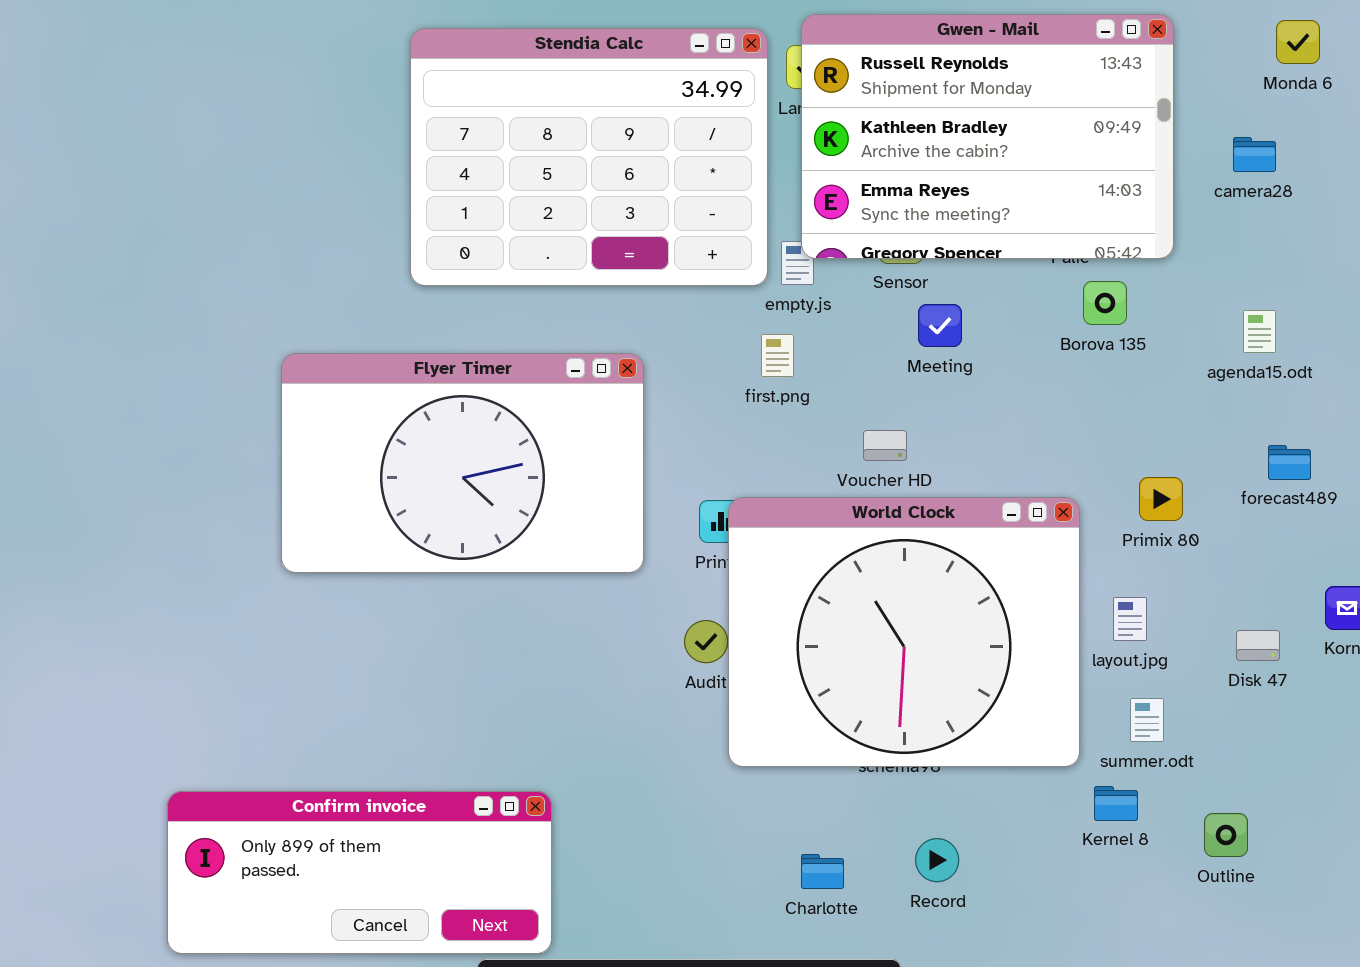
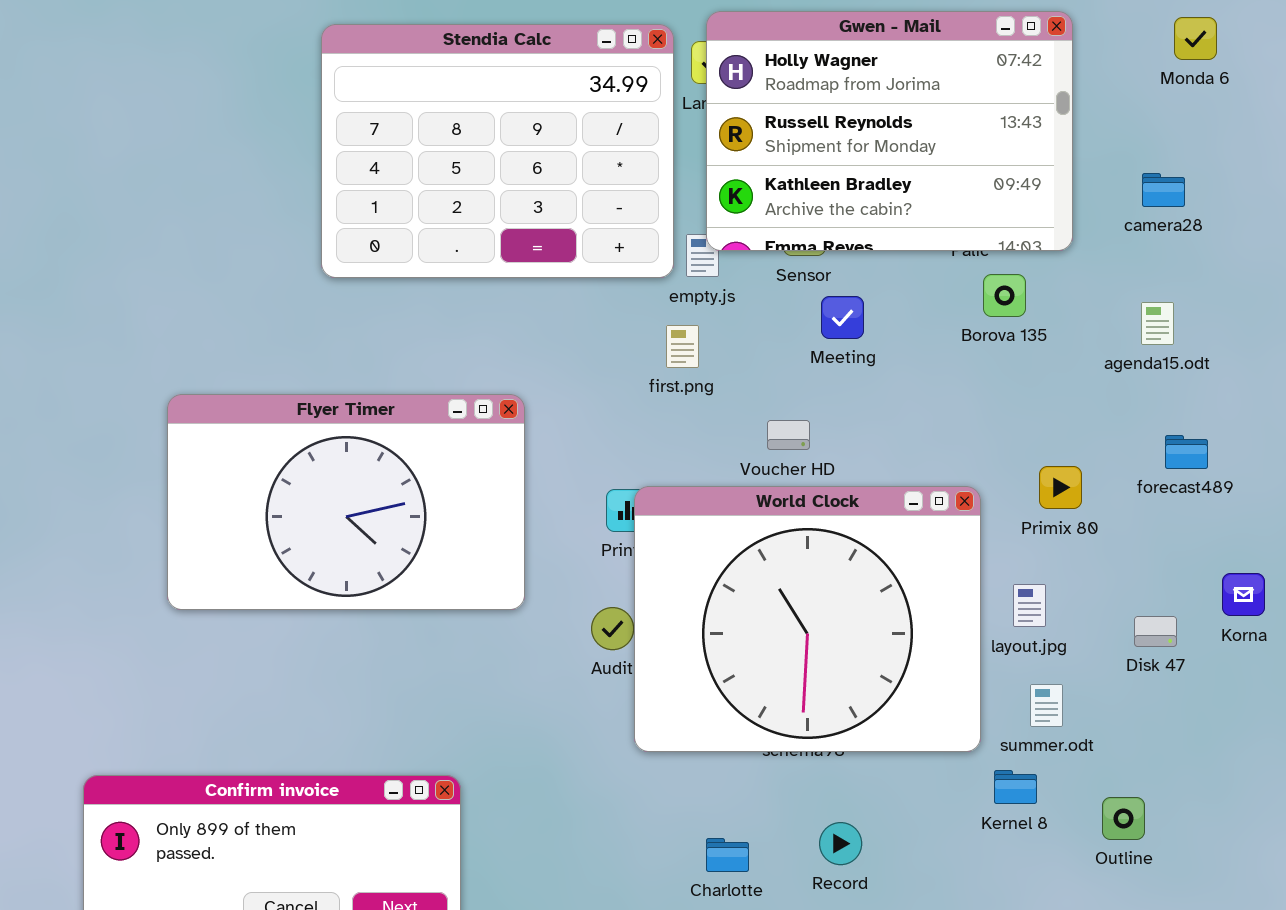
Gwen - Mail: [801,14,1174,259] -> [706,11,1073,251], scrolled up 1 row
camera28: [1233,137,1276,172] -> [1142,173,1185,207], moved
Flyer Timer: [281,353,644,573] -> [167,394,525,610], moved

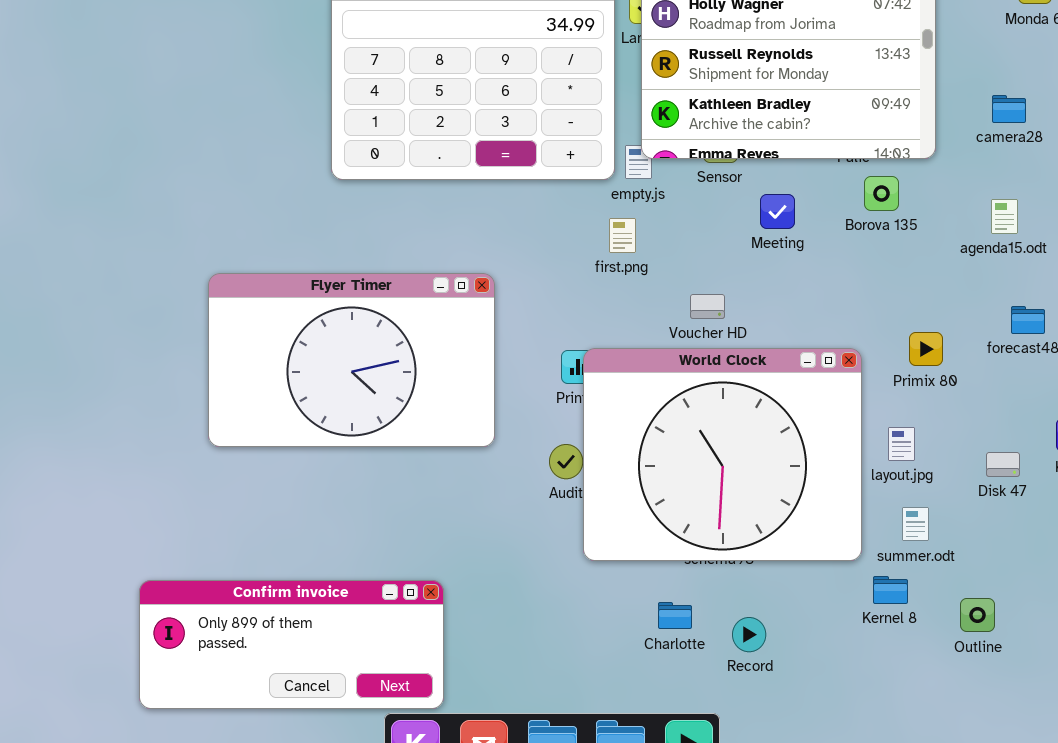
Meeting: [821,296,864,339] -> [760,194,795,229], moved
Charlotte: [706,838,749,872] -> [658,602,692,629], moved

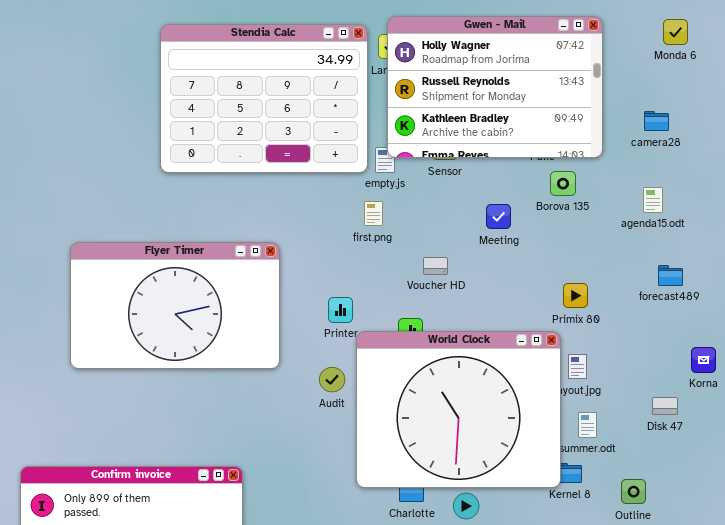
Meeting: [760,194,795,229] -> [486,204,511,229], moved
Primix 80: [909,332,943,366] -> [563,283,588,308], moved
World Clock: [583,348,862,561] -> [356,331,561,488], moved
Disk 47: [986,452,1020,477] -> [652,397,678,415], moved

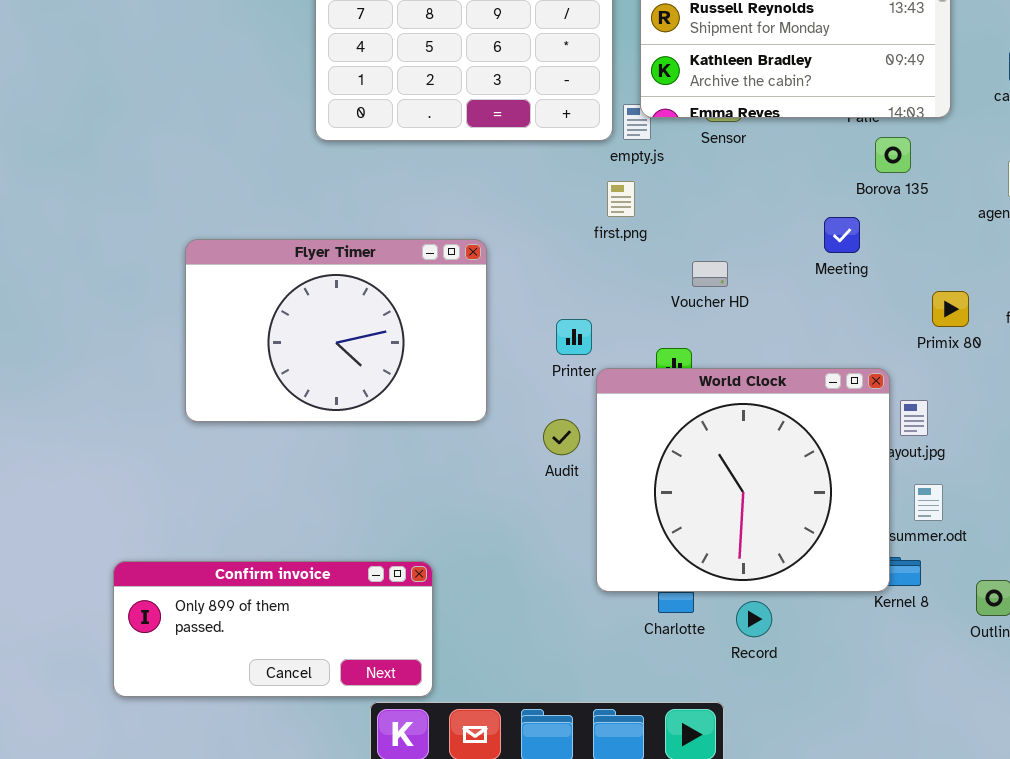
Meeting: [486,204,511,229] -> [824,217,860,253], moved
Primix 80: [563,283,588,308] -> [932,291,969,327], moved

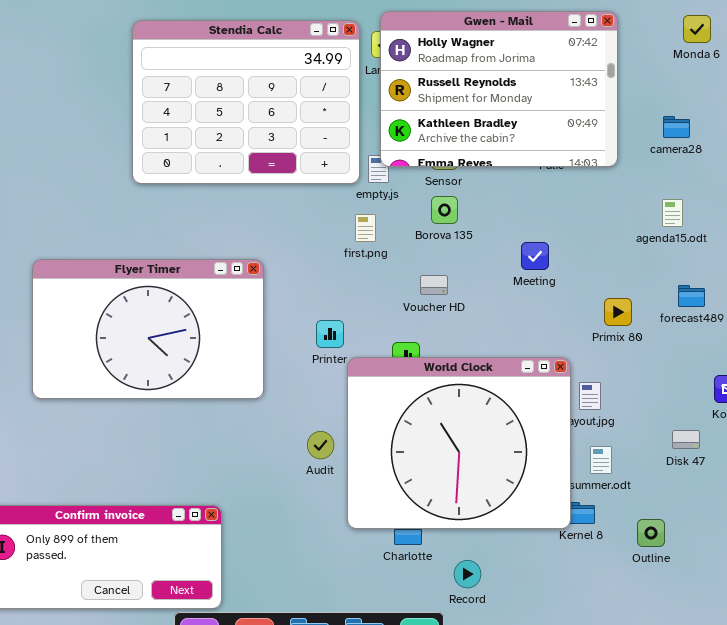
Borova 135: [875,137,911,173] -> [431,196,458,224], moved
Audit: [543,419,580,455] -> [307,431,334,459], moved
Record: [736,601,772,637] -> [454,560,481,588], moved

